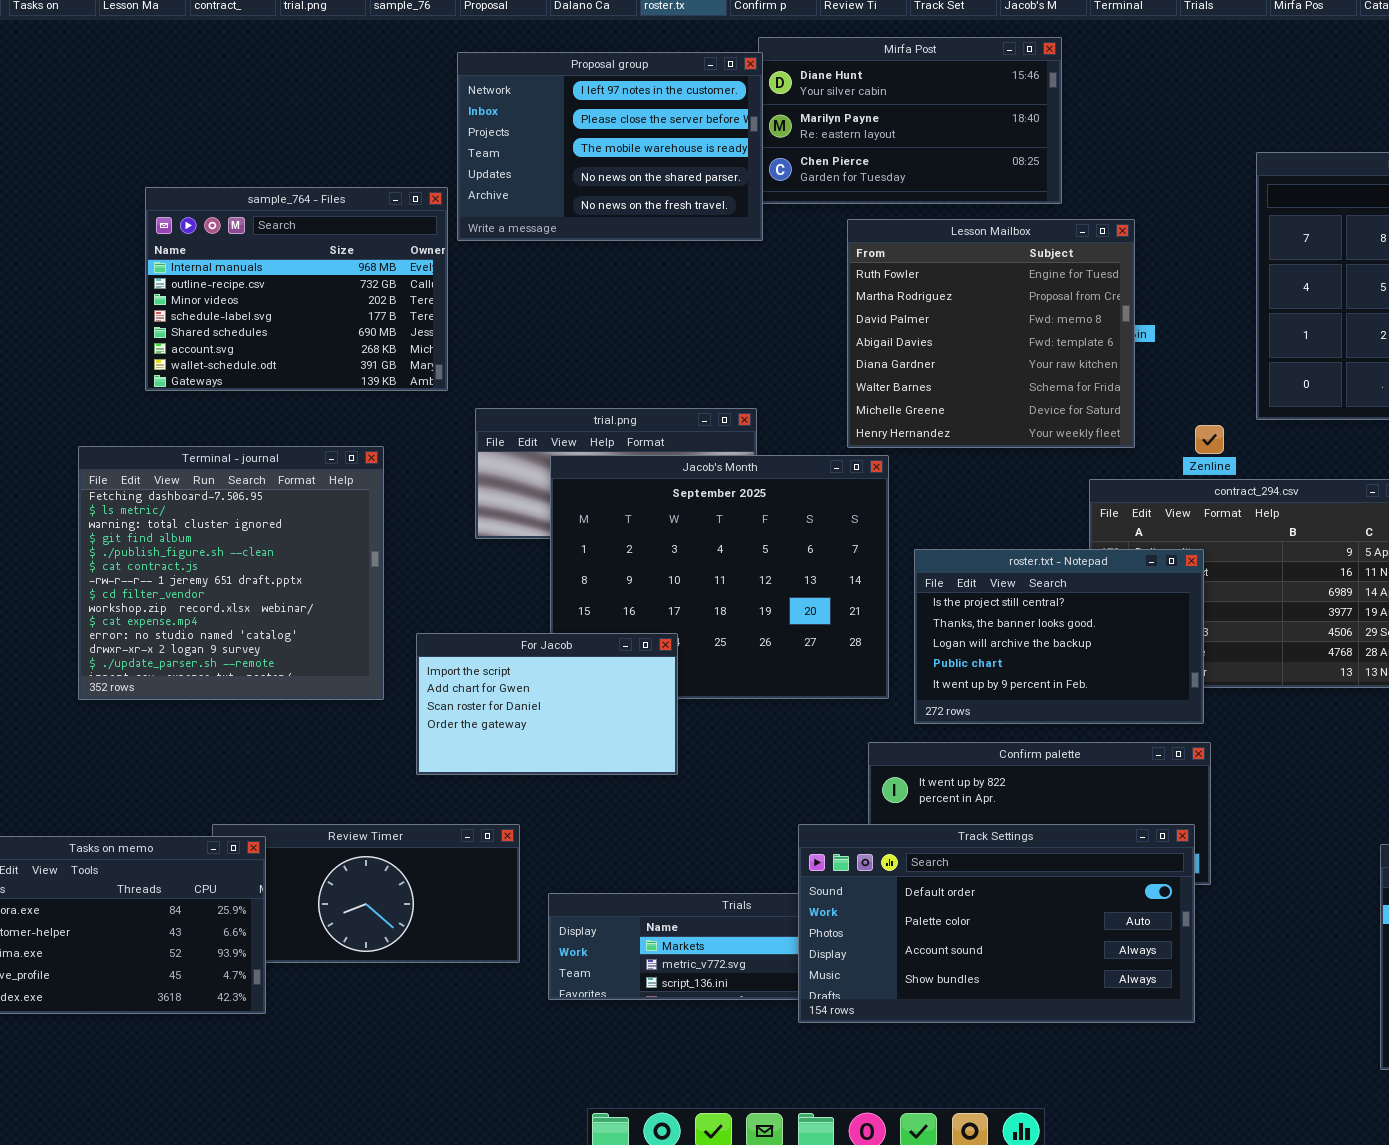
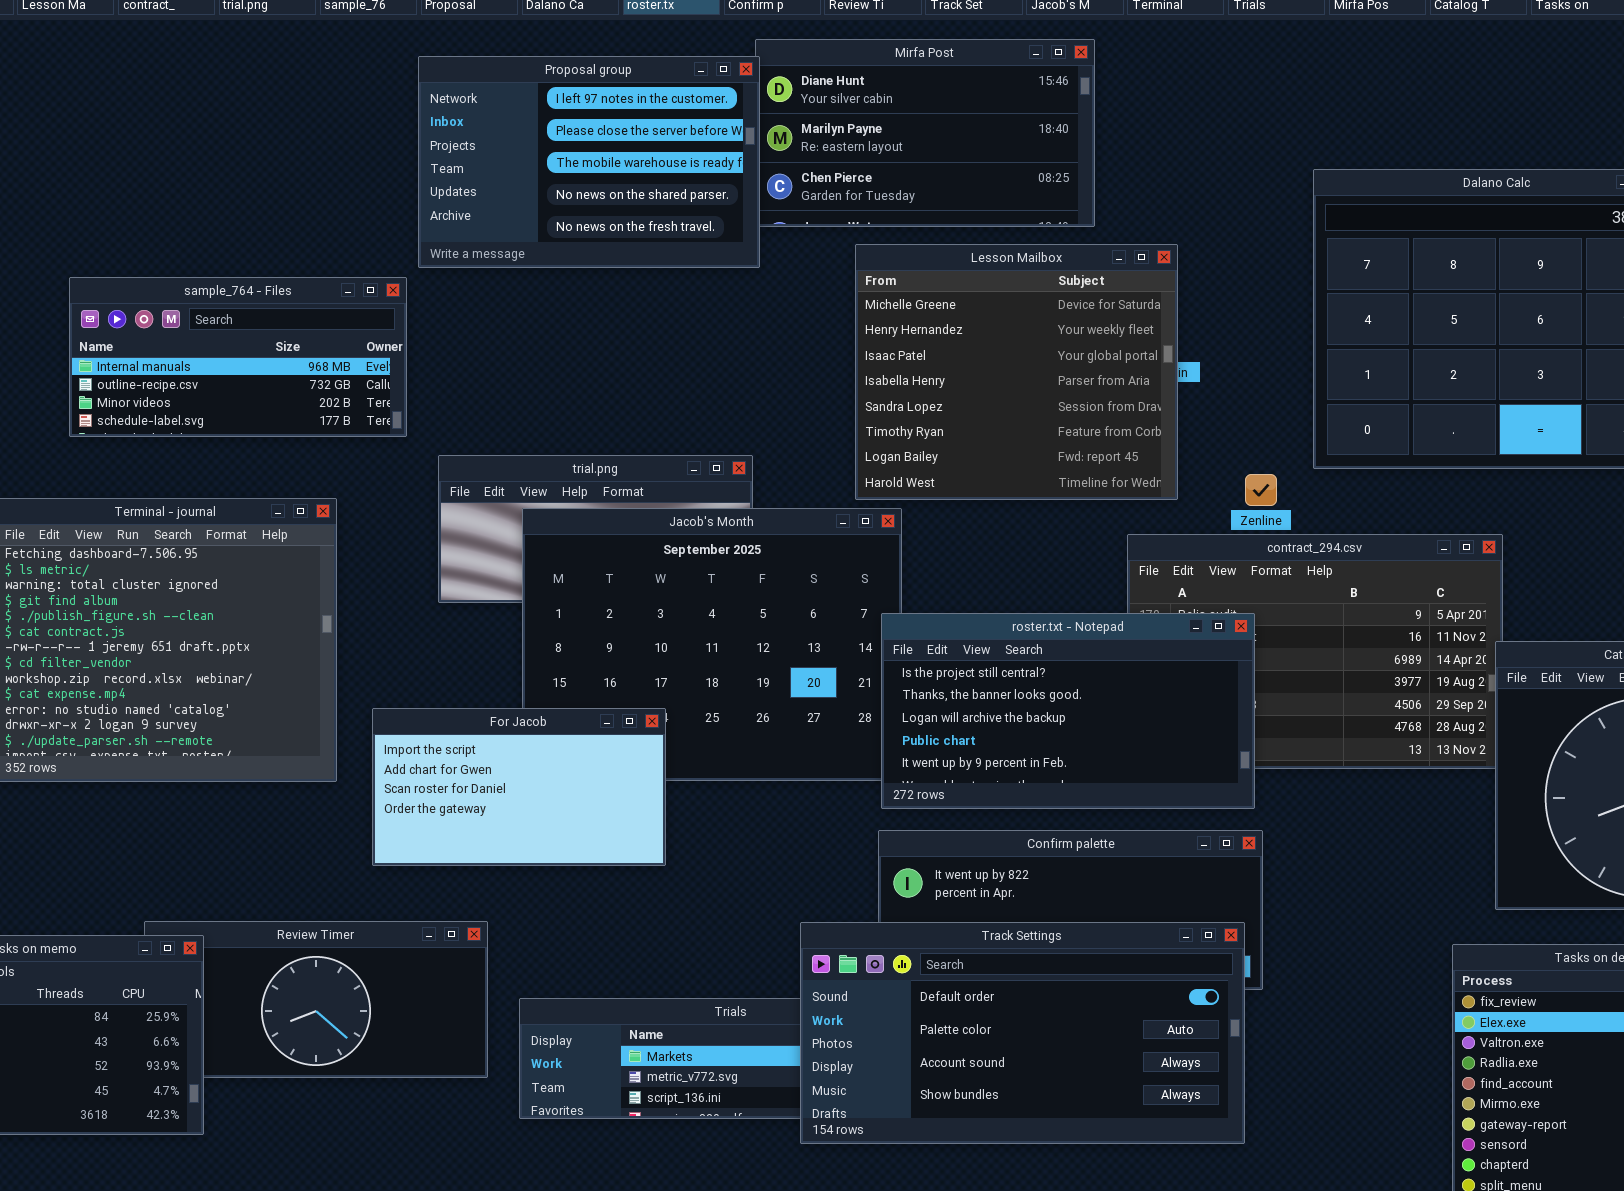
sample_764 - Files: [145,187,448,391] -> [69,277,407,437], resized
Lesson Mailbox: [847,219,1135,448] -> [855,244,1178,500], scrolled down 6 rows
roster.txt - Notepad: [914,549,1204,724] -> [881,613,1255,809], resized

